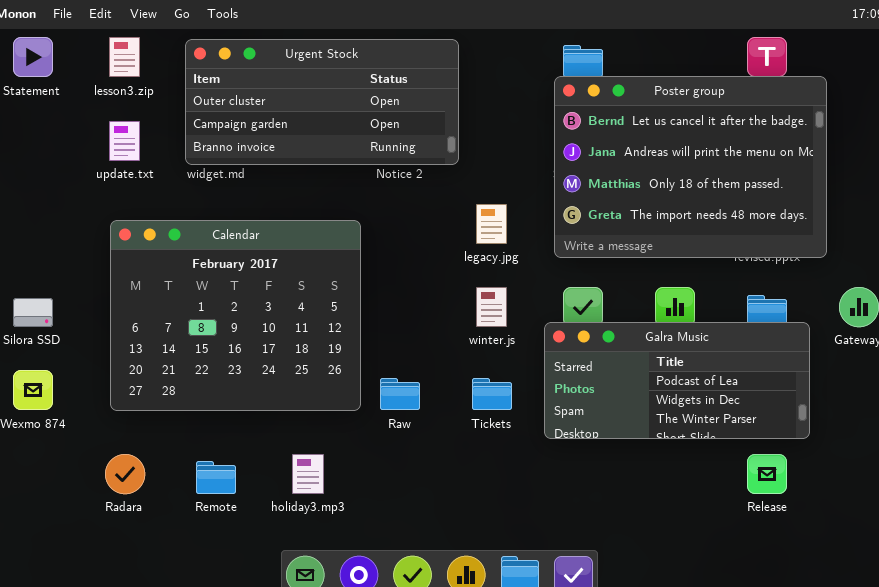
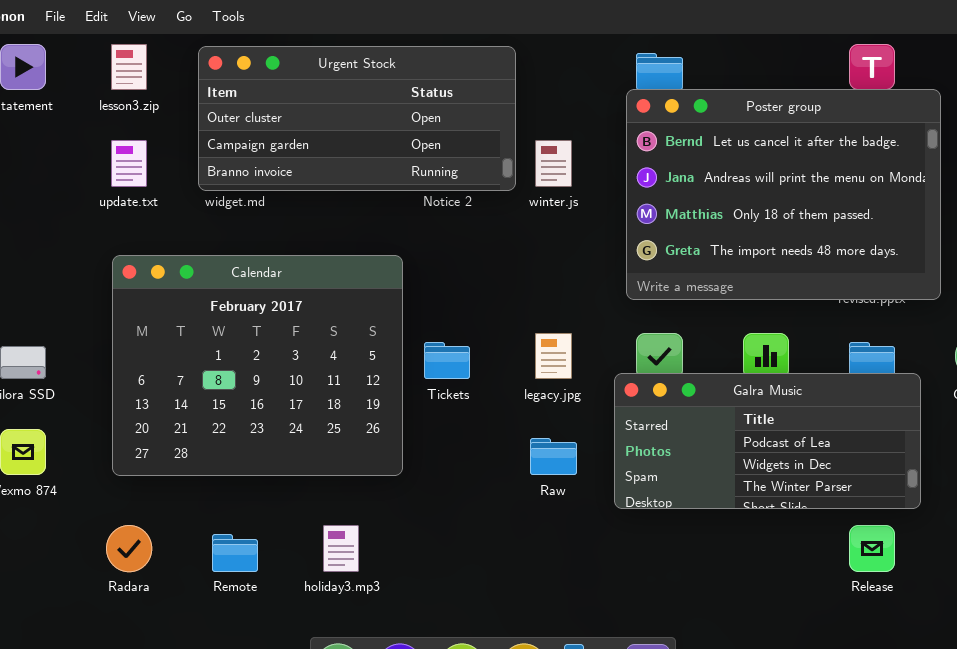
legacy.jpg: [476,204,507,244] -> [535,333,572,379], moved
winter.js: [476,287,507,327] -> [535,140,572,187], moved
Raw: [380,378,420,410] -> [530,438,577,475], moved
Tickets: [472,378,512,410] -> [424,342,470,379], moved

